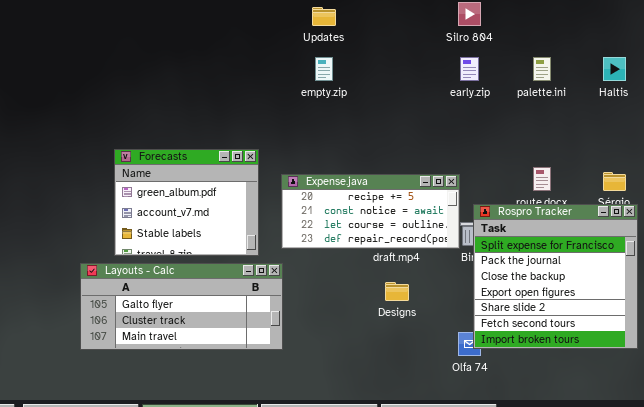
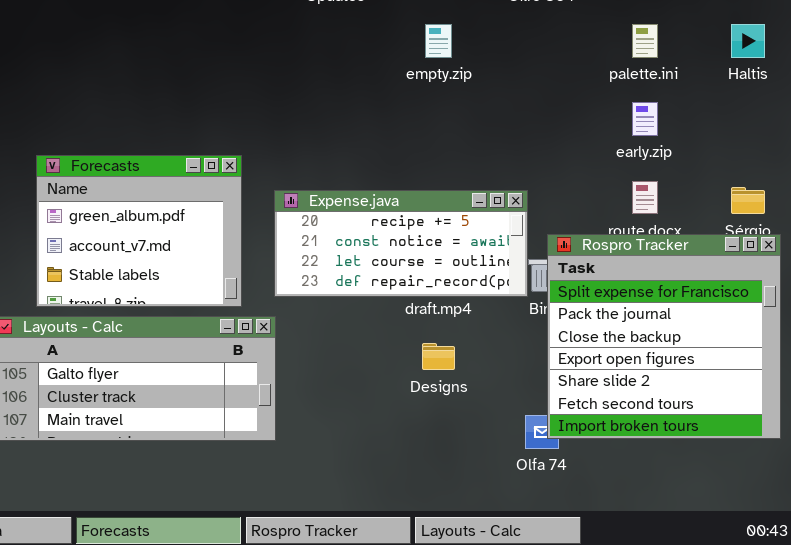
empty.zip: [315,57,333,81] -> [425,24,452,58], moved
early.zip: [460,57,479,81] -> [632,102,658,136], moved

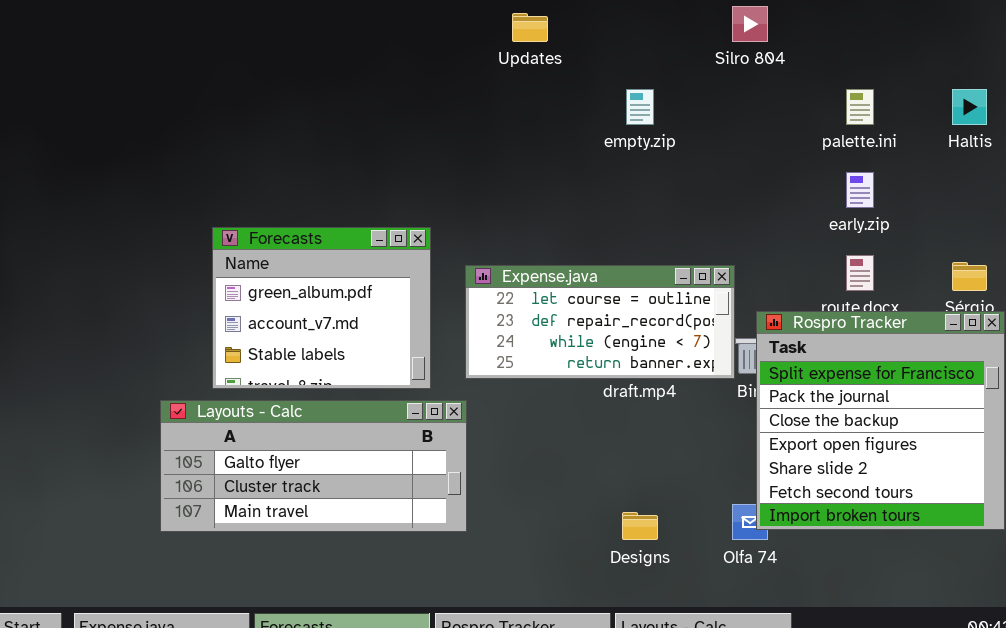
Expense.java: [274,190,528,297] -> [465,265,735,379], scrolled down 2 rows
Designs: [422,343,455,370] -> [622,512,658,540], moved

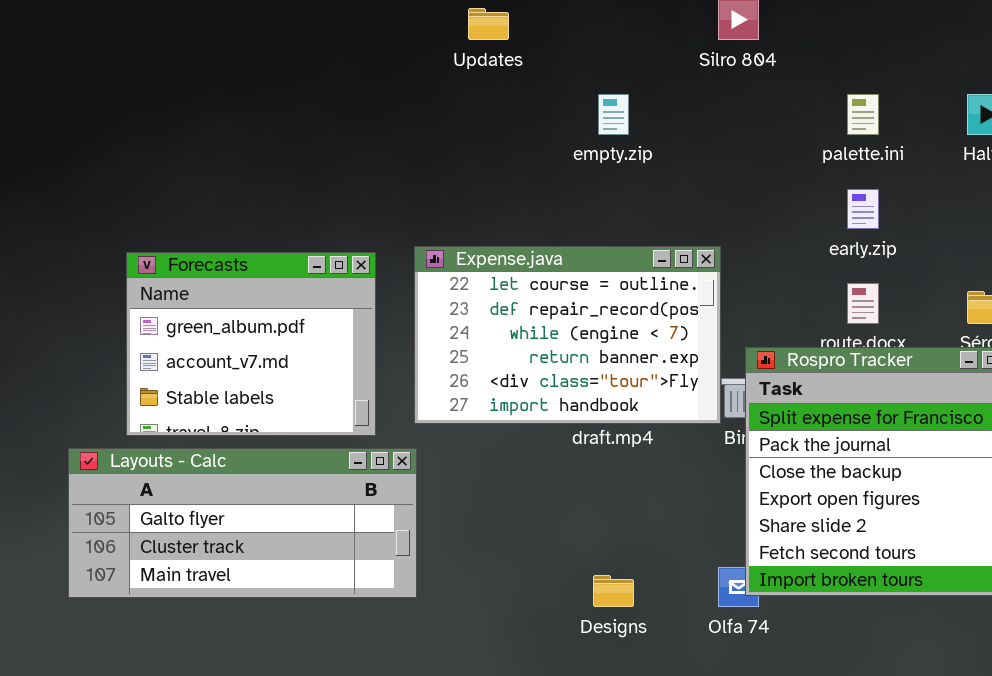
Expense.java: [465,265,735,379] -> [414,246,721,424], resized

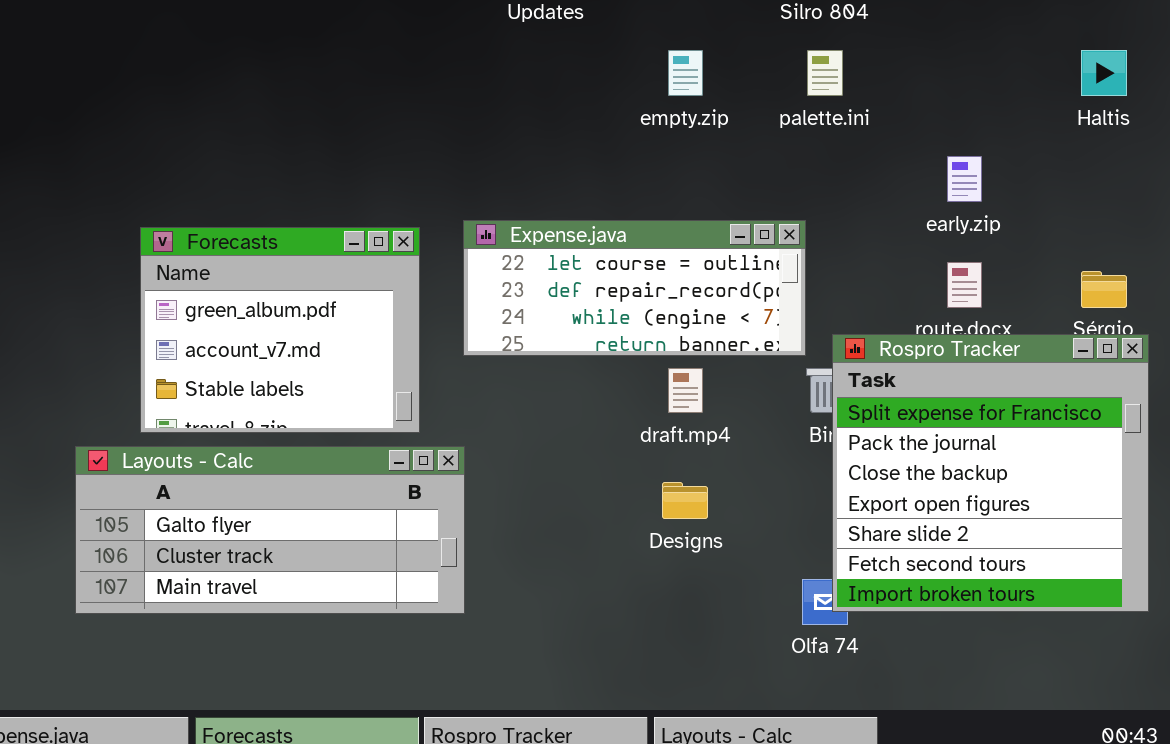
palette.ini: [847,94,879,135] -> [807,50,843,96], moved
Expense.java: [414,246,721,424] -> [463,220,806,356], resized
Designs: [593,575,634,607] -> [662,482,708,519], moved

